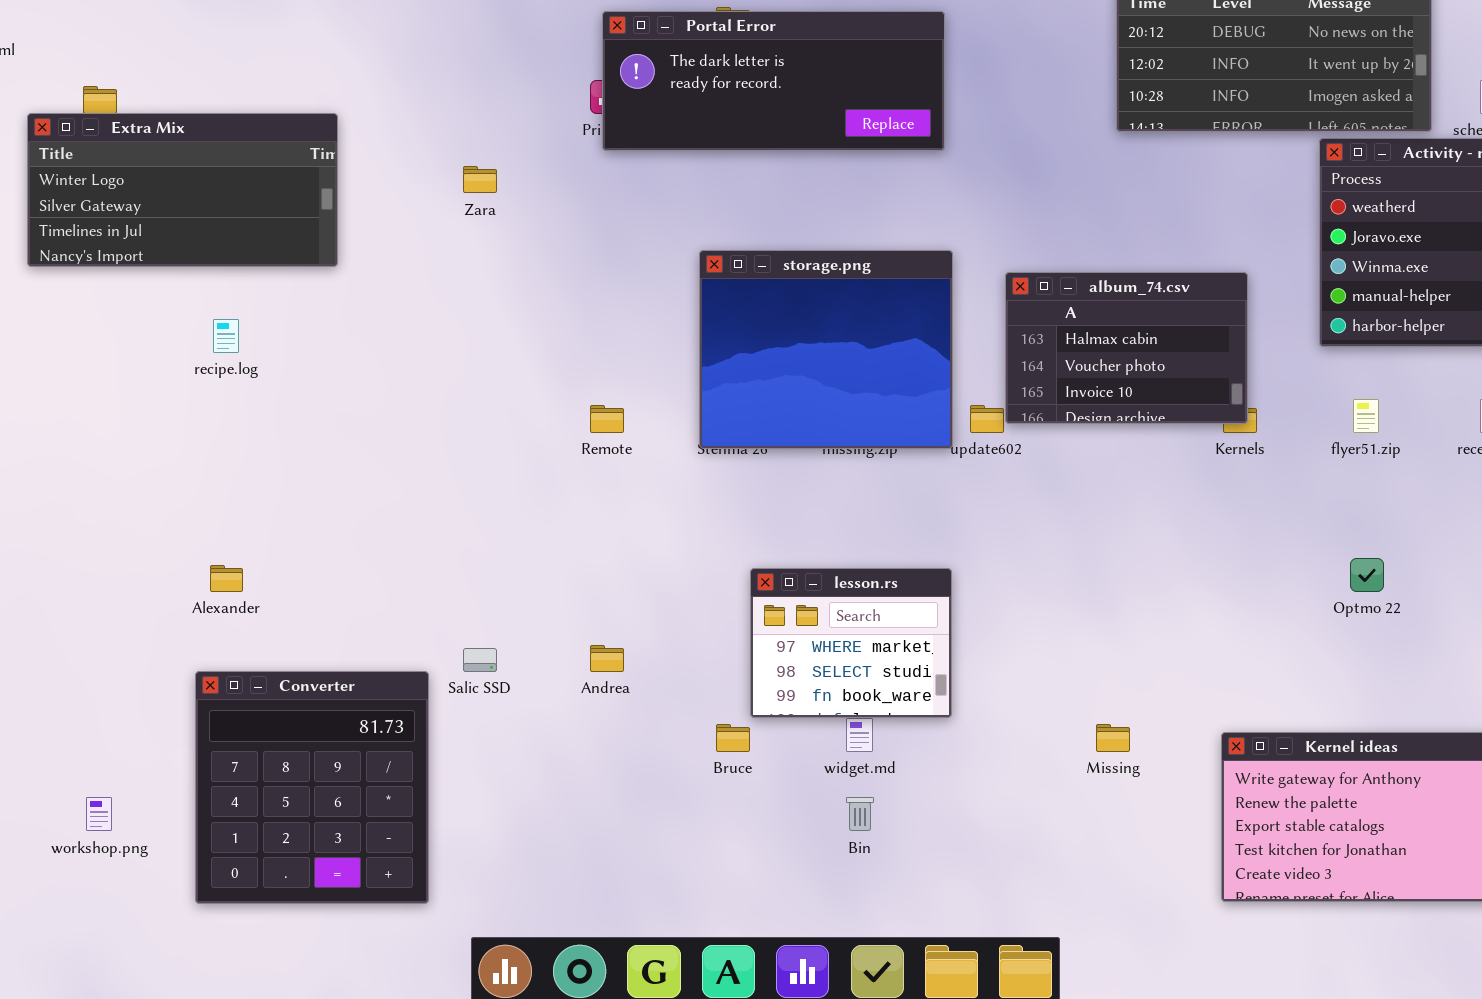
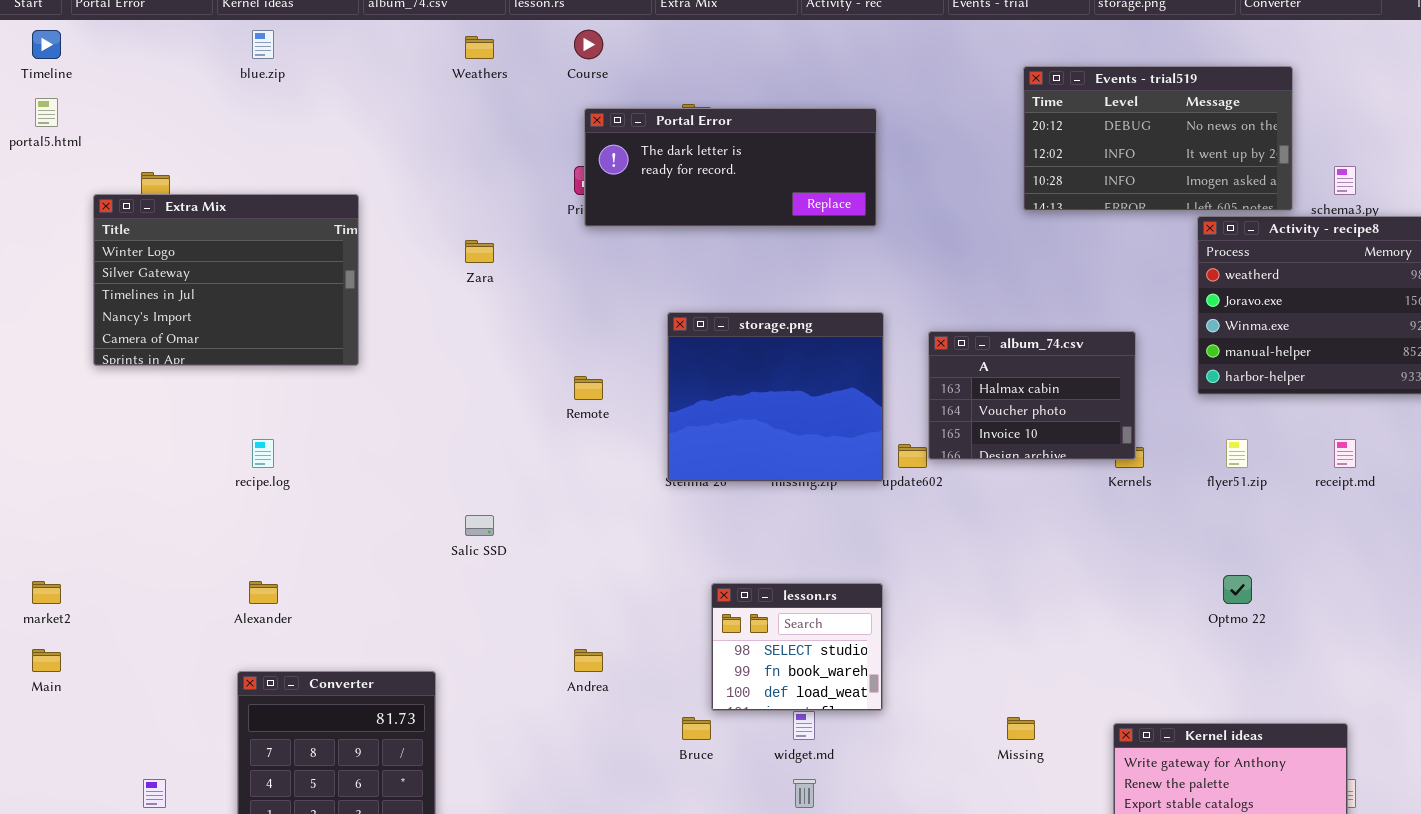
Extra Mix: [27,113,338,267] -> [93,194,359,366], resized
recipe.log: [213,319,239,353] -> [252,439,274,468], moved
Remote: [590,405,624,433] -> [574,376,603,400], moved
lesson.rs: [750,568,952,718] -> [711,583,883,711], scrolled down 1 row
Salic SSD: [463,648,497,672] -> [465,515,494,536], moved

